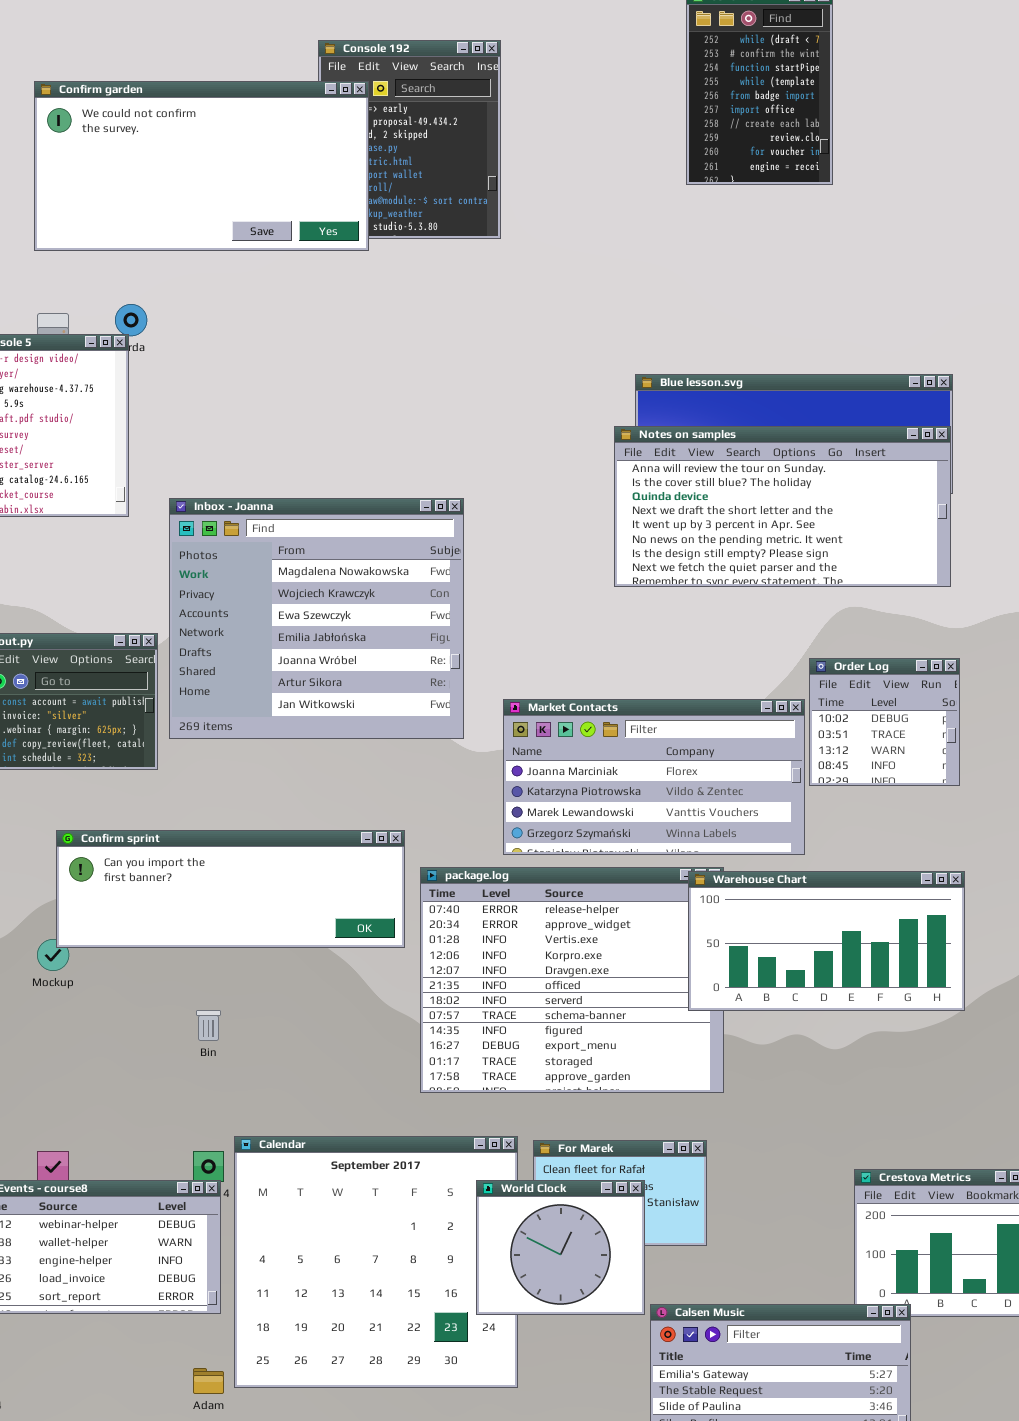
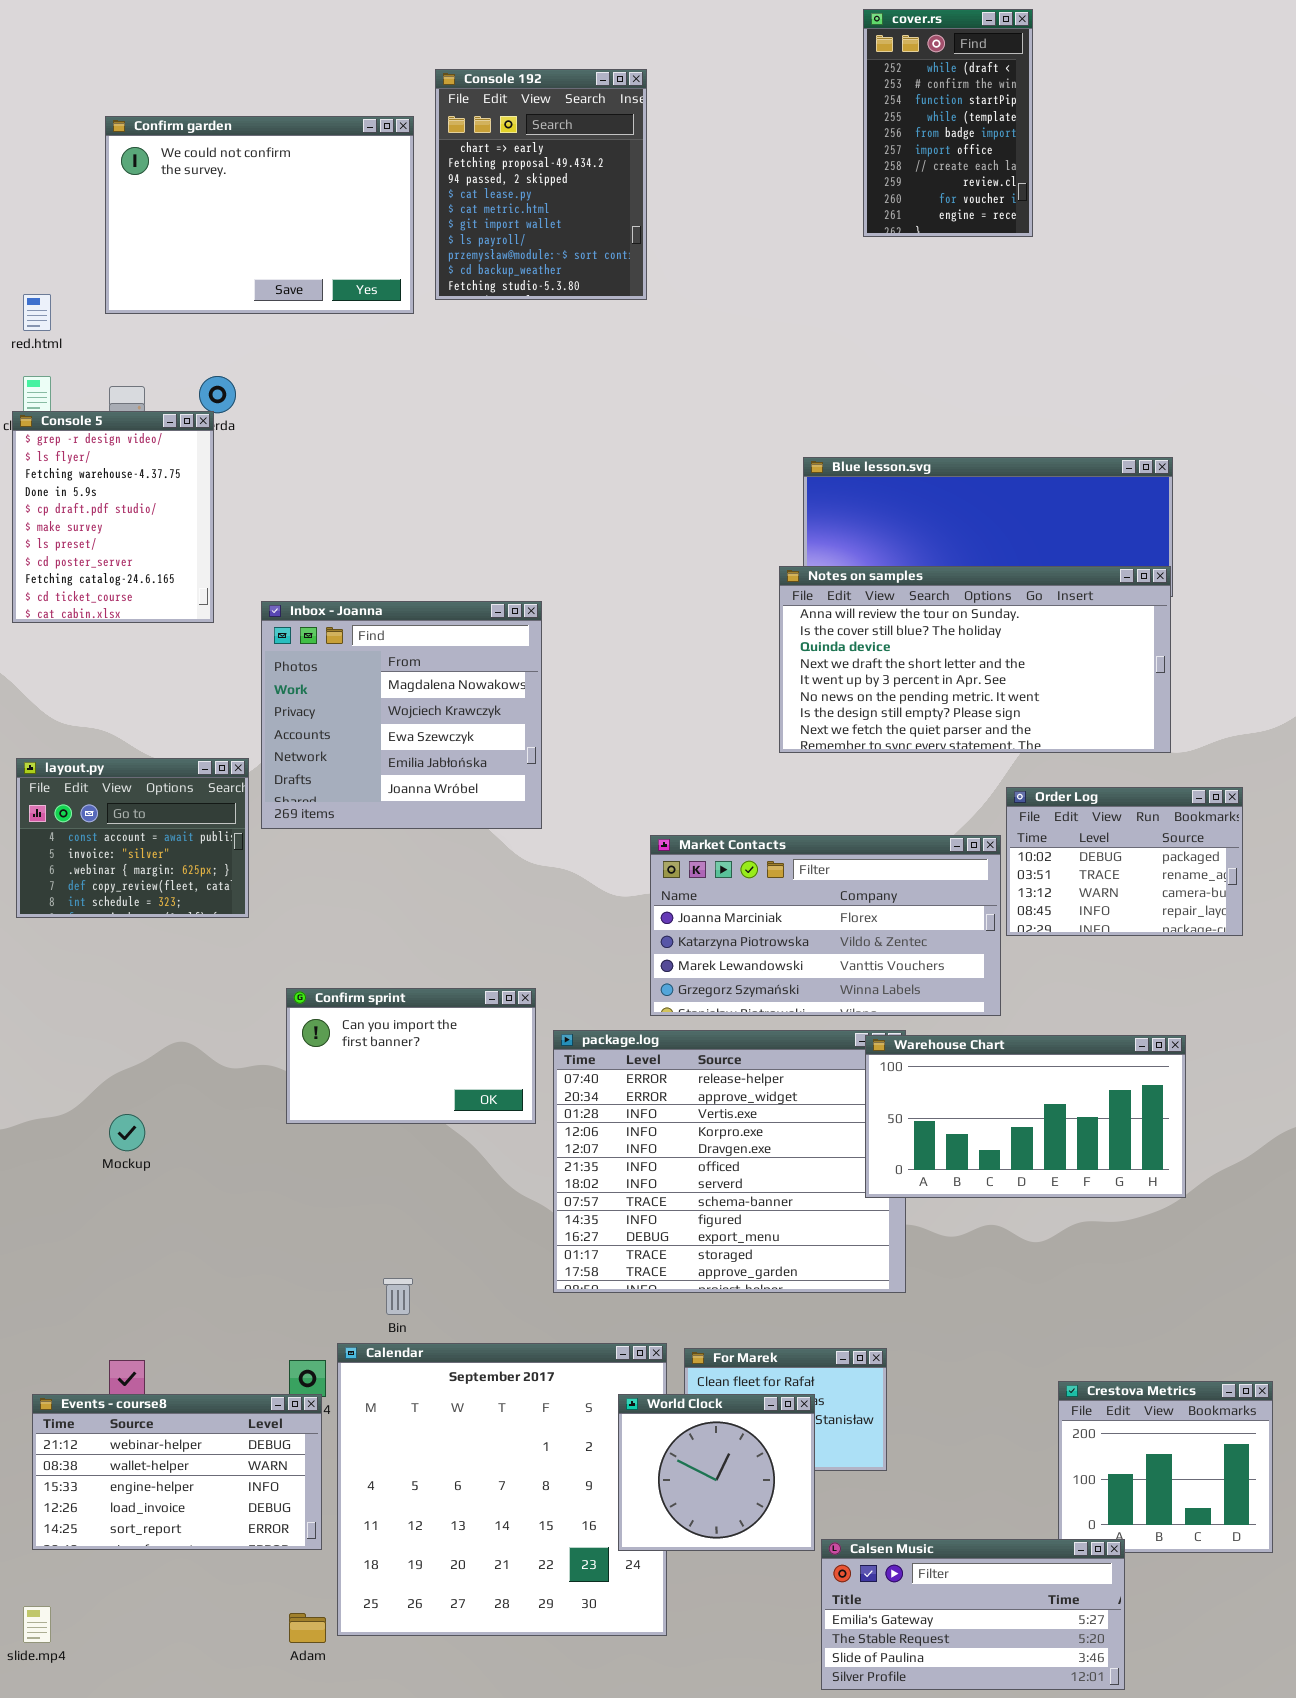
Confirm garden: [34,81,369,251] -> [105,116,414,314], resized
Notes on samples: [614,426,951,587] -> [779,566,1171,753], moved
Inbox - Joanna: [169,498,464,739] -> [261,601,542,829], resized
Order Log: [809,658,960,786] -> [1006,787,1243,936], resized
Confirm sprint: [56,830,405,948] -> [286,988,536,1124], resized
Bin: [196,1010,221,1041] -> [383,1278,413,1315], moved

